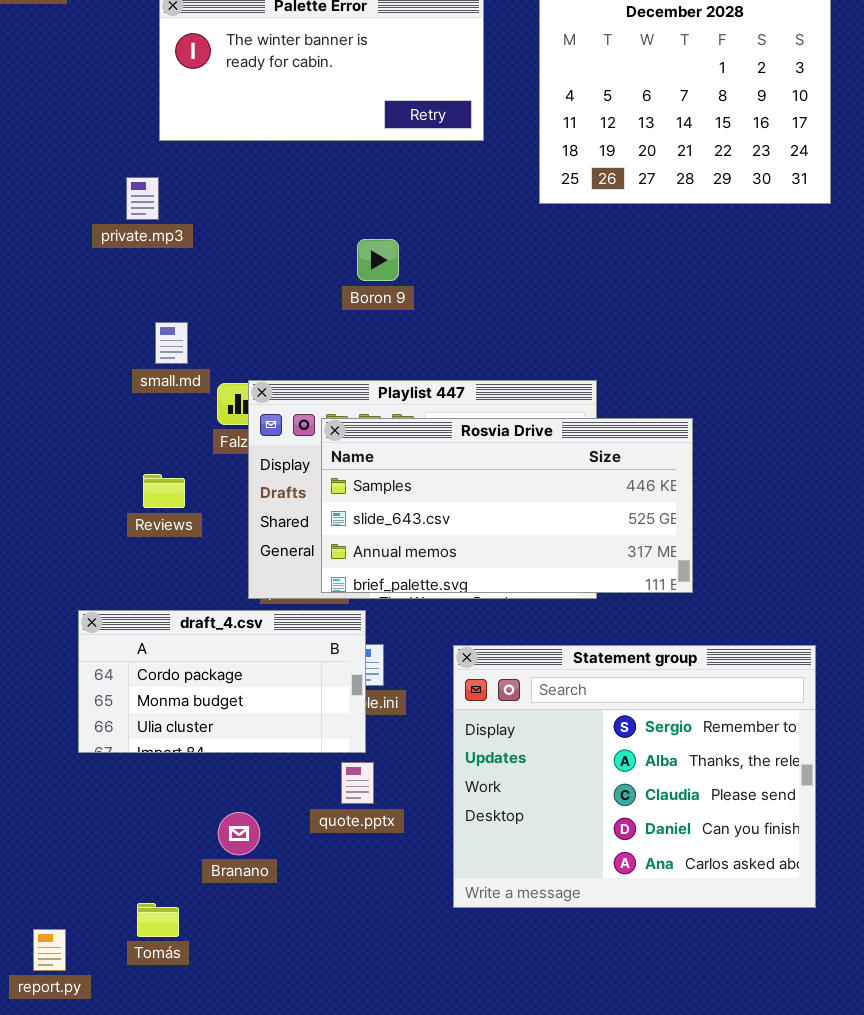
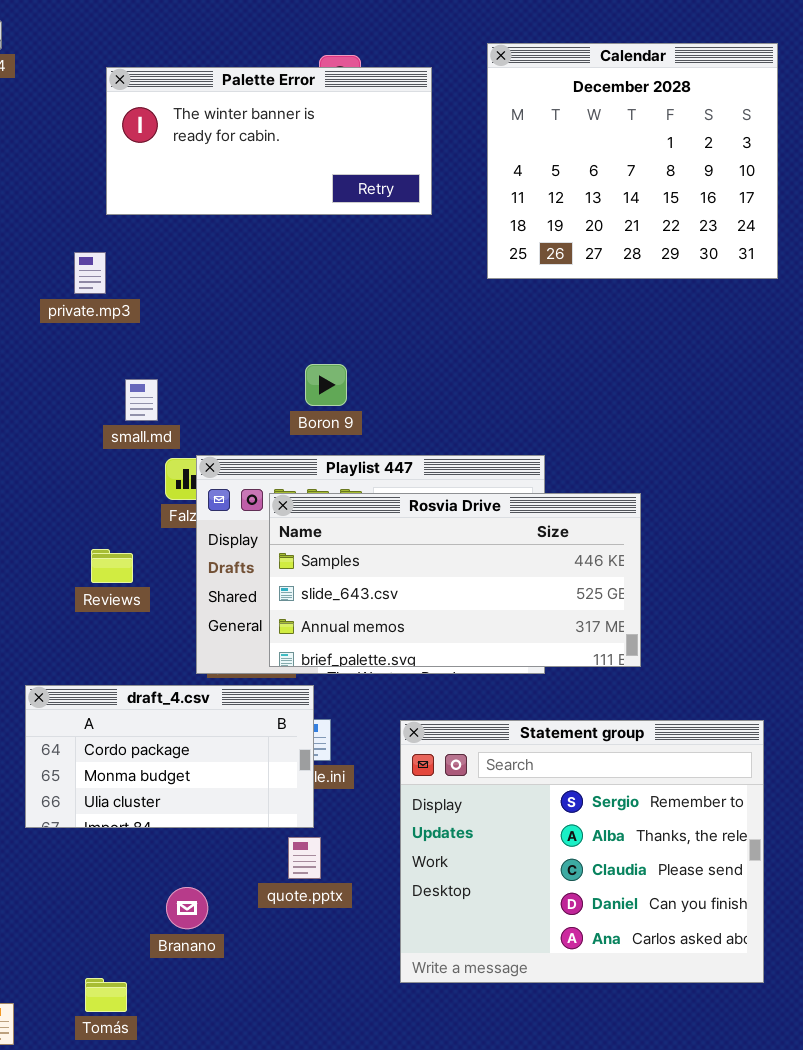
Boron 9: [357,239,399,281] -> [305,364,347,406], moved
small.md: [155,322,188,364] -> [125,379,158,421], moved

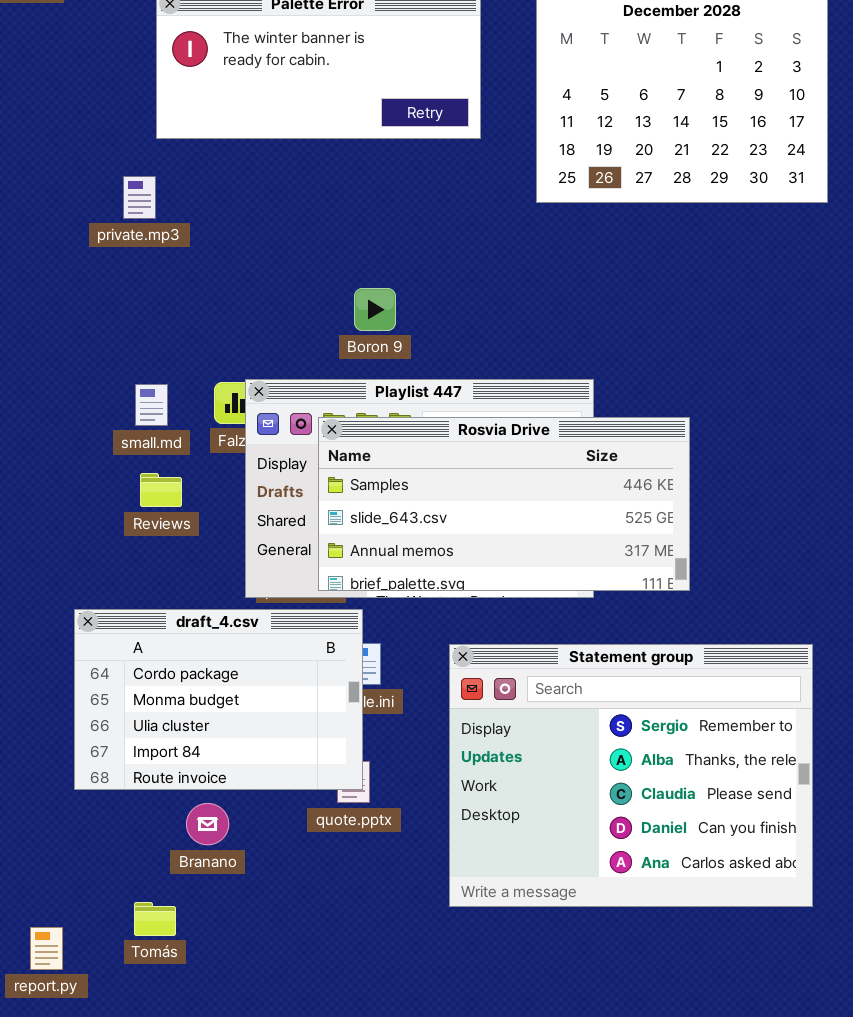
small.md: [125,379,158,421] -> [135,384,168,426], moved
draft_4.csv: [25,685,314,828] -> [74,609,363,790], resized
Branano: [166,887,208,929] -> [186,803,229,845], moved

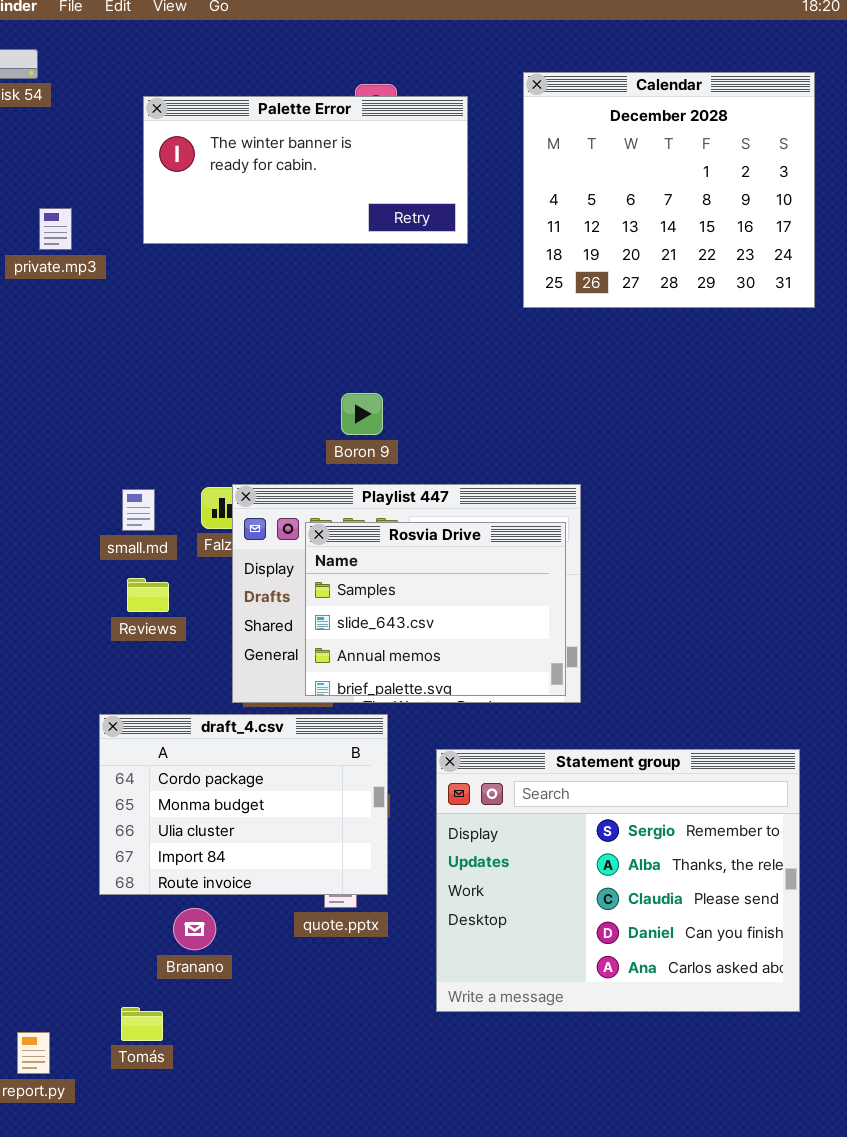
private.mp3: [123,176,156,219] -> [39,208,72,250], moved
Rosvia Drive: [318,417,690,591] -> [305,522,566,696], resized
draft_4.csv: [74,609,363,790] -> [99,714,388,895], moved

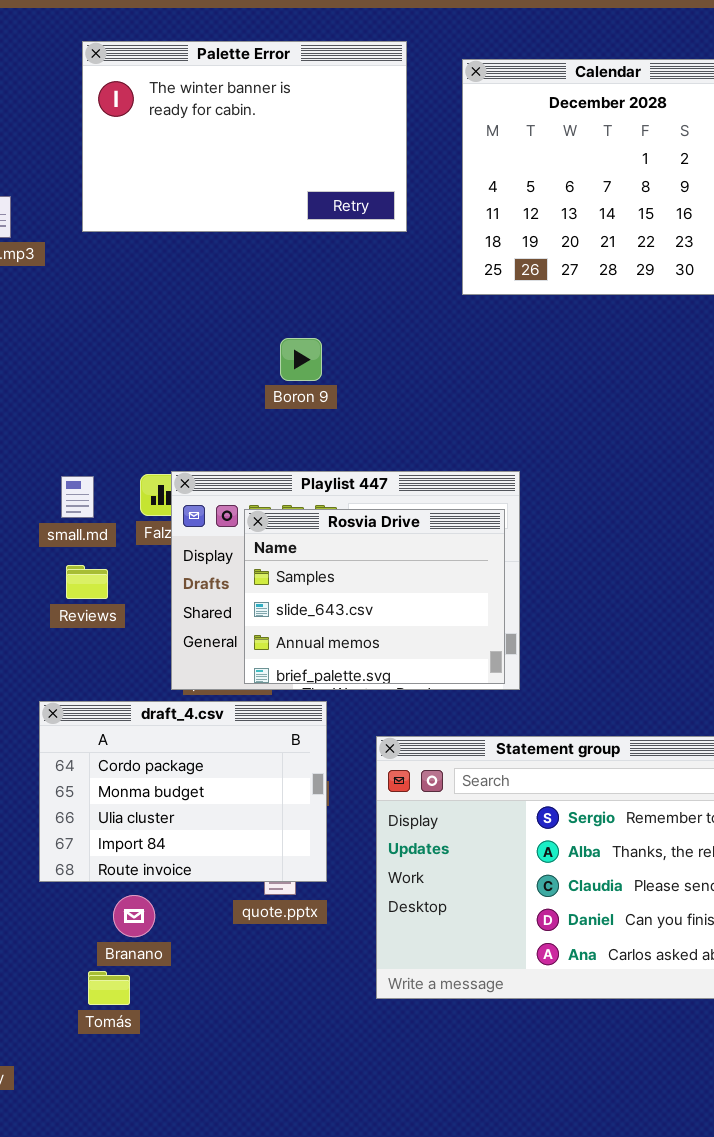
Palette Error: [143,96,468,244] -> [82,41,407,232], resized
Boron 9: [341,393,383,435] -> [280,338,322,381], moved
Tomás: [121,1007,163,1041] -> [88,971,130,1005], moved

